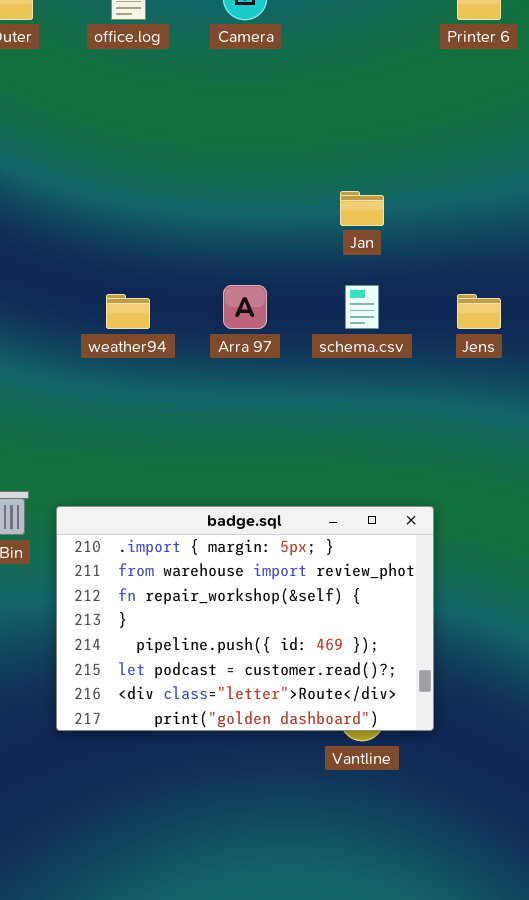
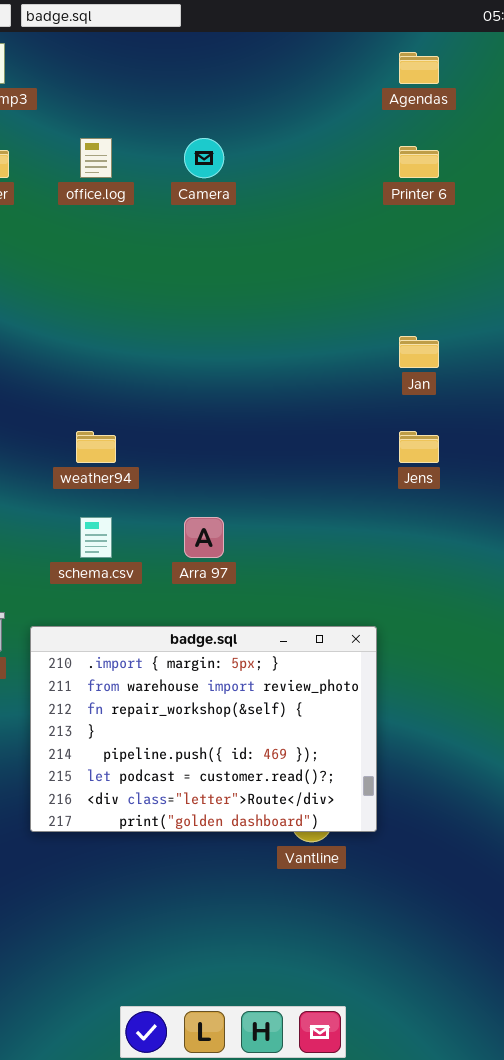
Jan: [340,191,384,226] -> [399,336,439,368], moved
Arra 97: [223,285,267,329] -> [184,517,224,558], moved
schema.csv: [345,285,379,329] -> [80,517,112,558], moved

